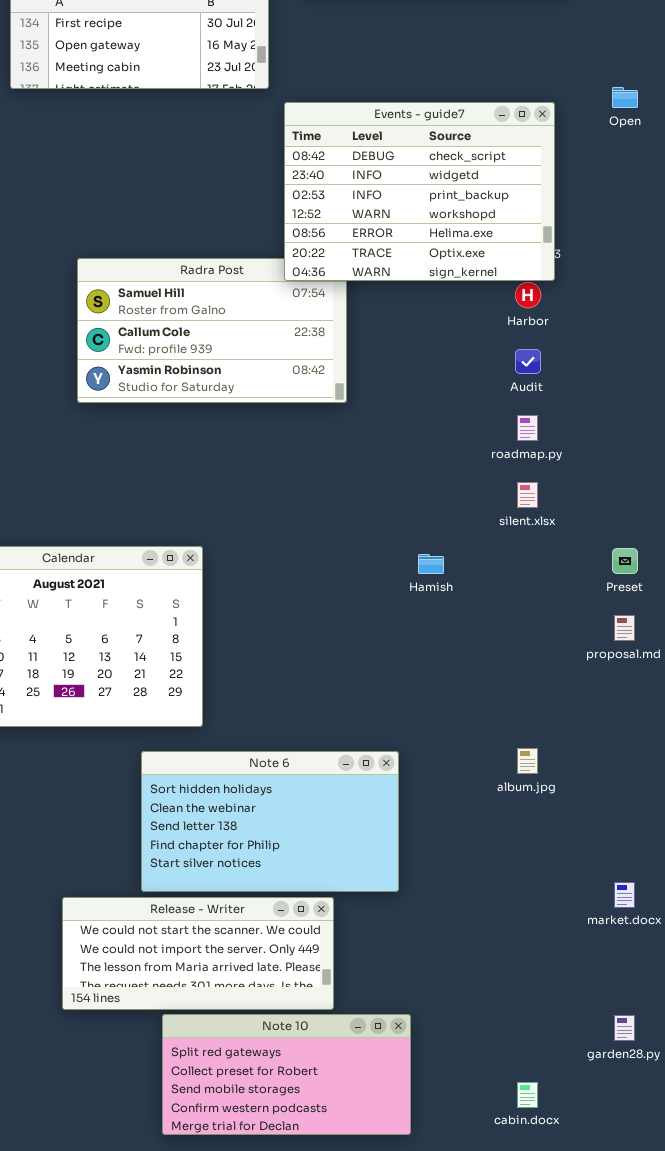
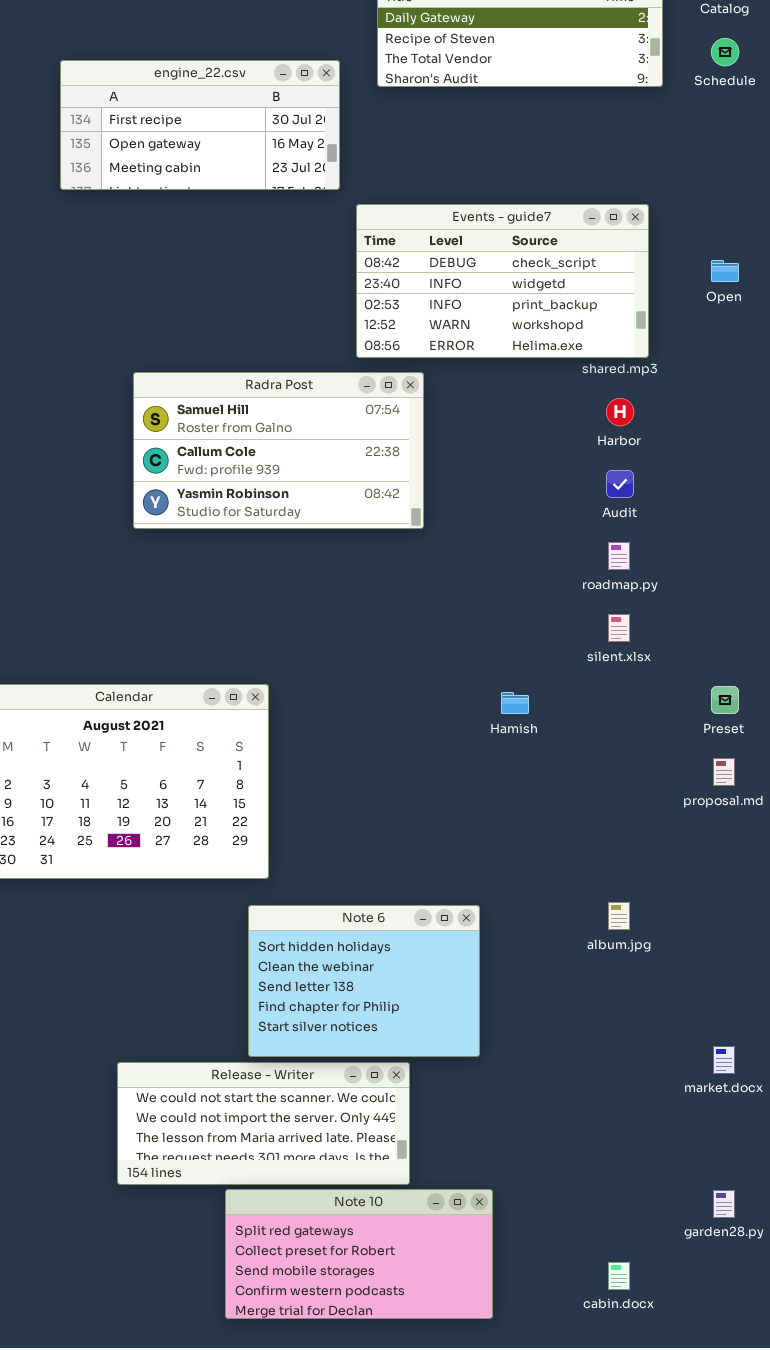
Open: [612,87,638,108] -> [711,260,739,282], moved
Events - guide7: [284,102,555,281] -> [356,204,649,358], resized
Note 6: [141,751,399,892] -> [248,905,480,1057], resized

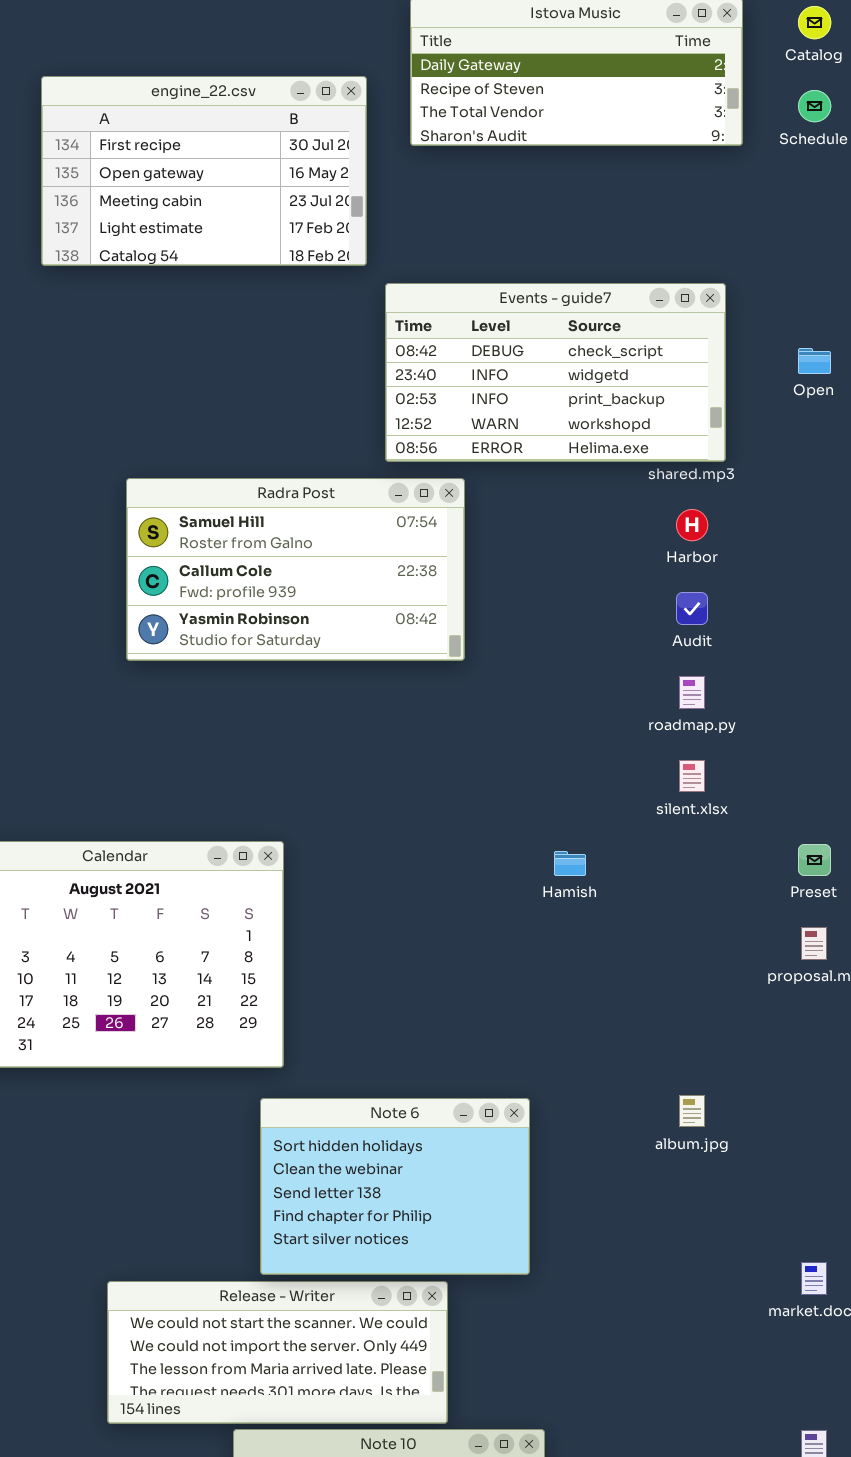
engine_22.csv: [60,60,340,190] -> [41,76,367,266], resized

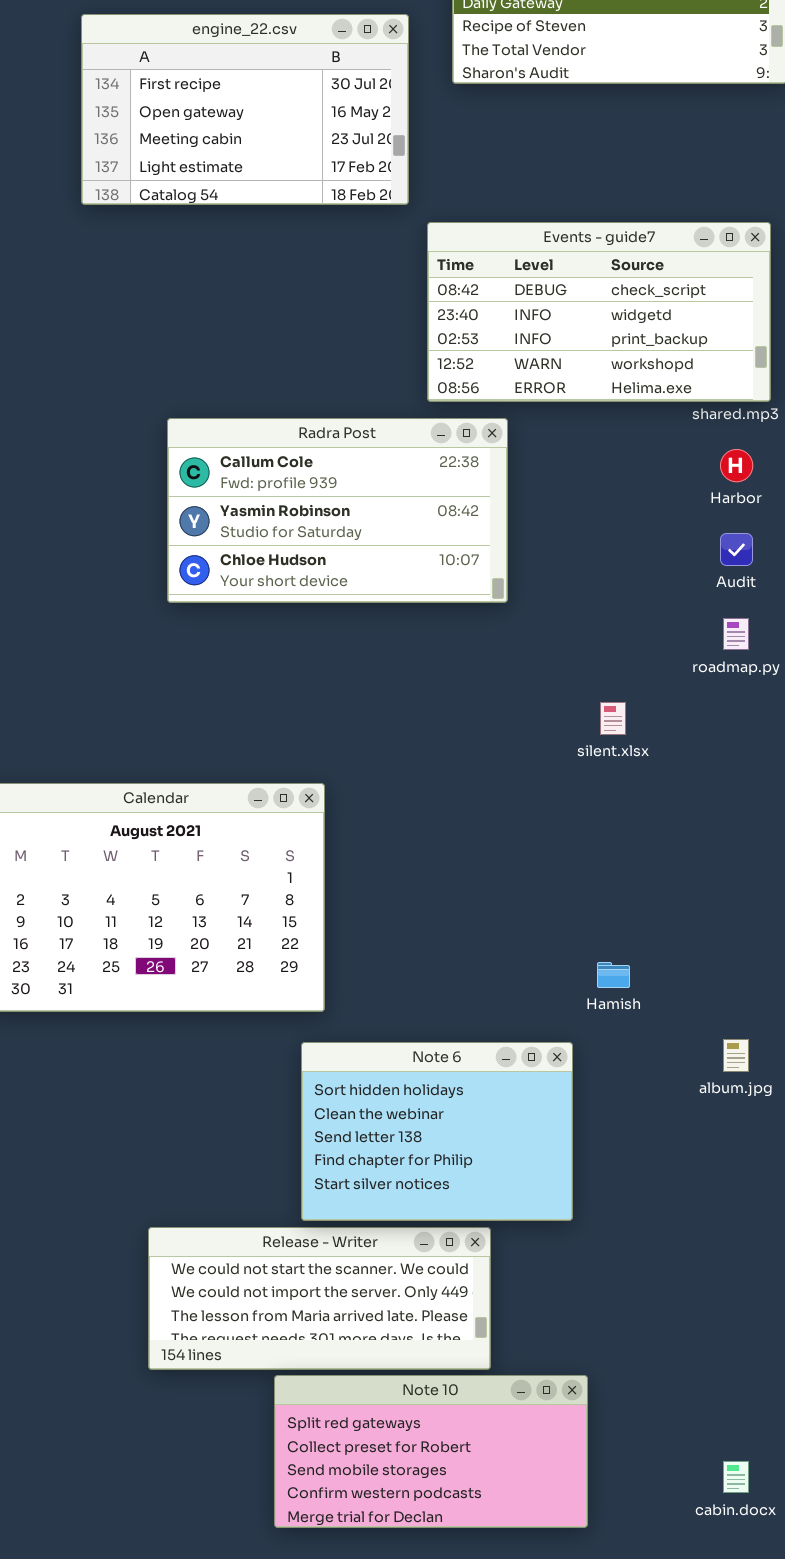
Radra Post: [126,478,465,661] -> [167,418,508,603], scrolled down 1 row
silent.xlsx: [679,760,705,792] -> [600,702,626,735], moved
Hamish: [554,851,586,876] -> [597,962,630,988], moved

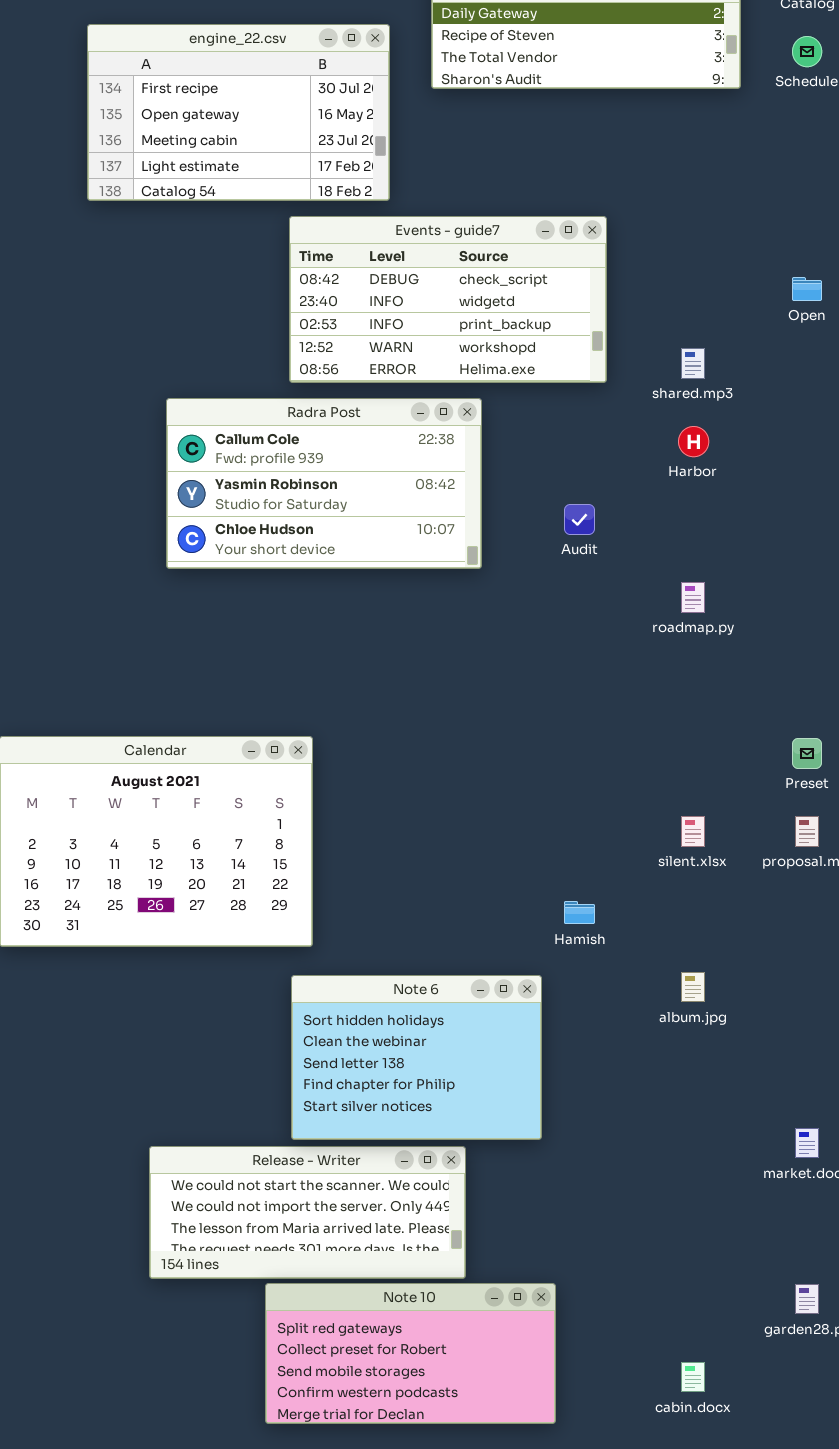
Events - guide7: [427,222,771,402] -> [289,216,607,383], moved
Audit: [720,533,753,566] -> [564,504,595,535], moved
silent.xlsx: [600,702,626,735] -> [681,816,705,847], moved

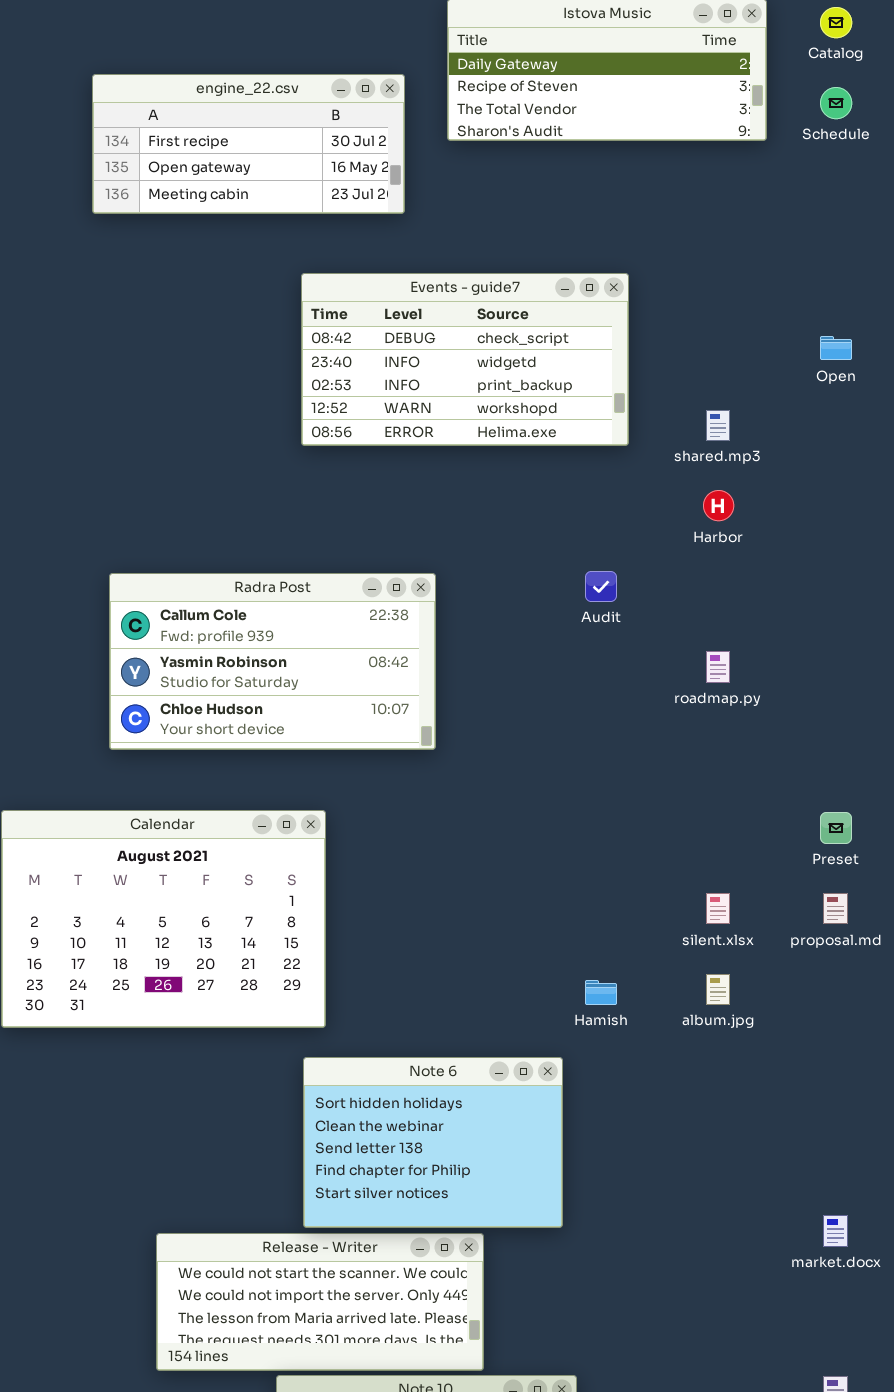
engine_22.csv: [87,24,390,201] -> [92,74,405,214], resized
Radra Post: [166,398,482,569] -> [109,573,436,750], moved
album.jpg: [681,972,705,1002] -> [706,974,730,1005], moved

